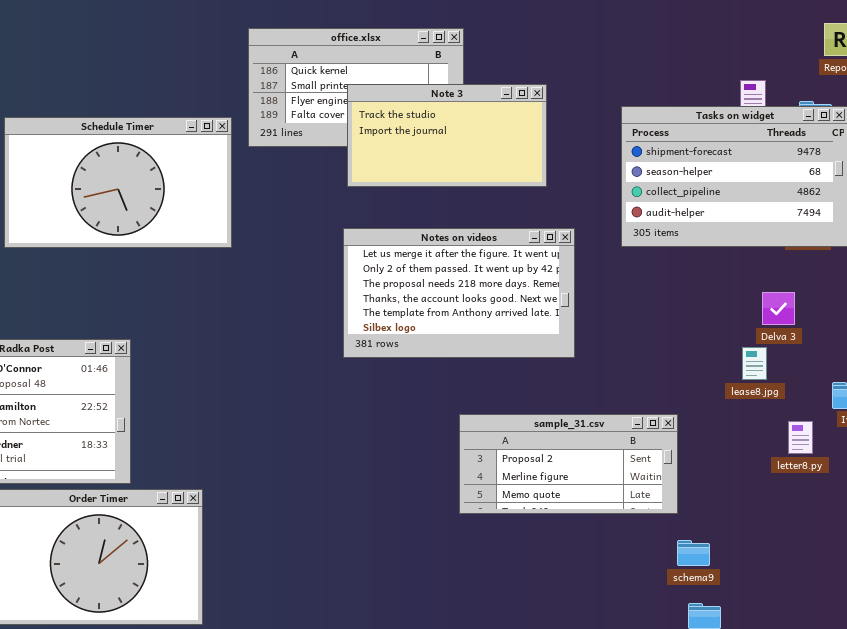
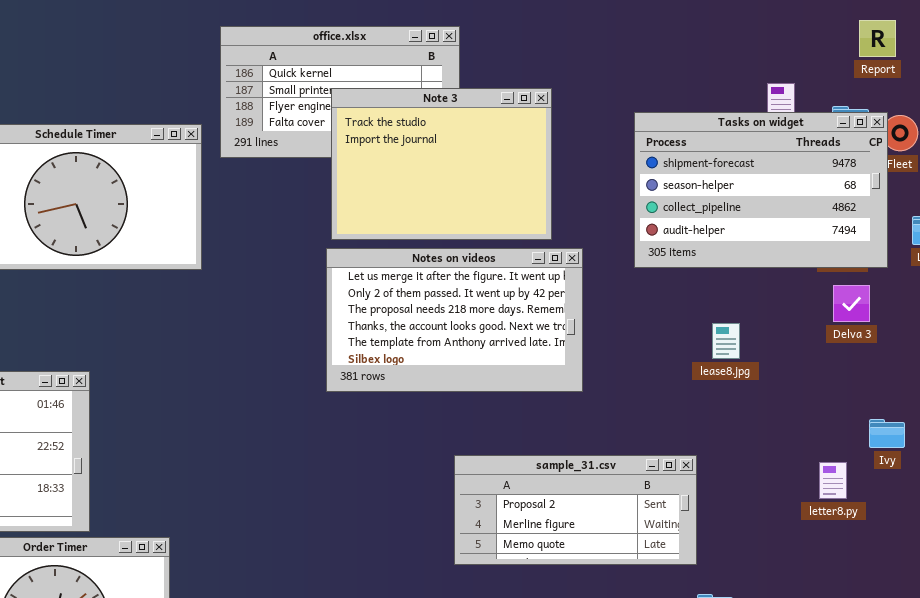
Note 3: [347,84,547,187] -> [331,88,552,240], resized
Delva 3: [762,292,795,325] -> [833,285,870,322], moved
lease8.jpg: [742,347,767,380] -> [712,323,740,359], moved

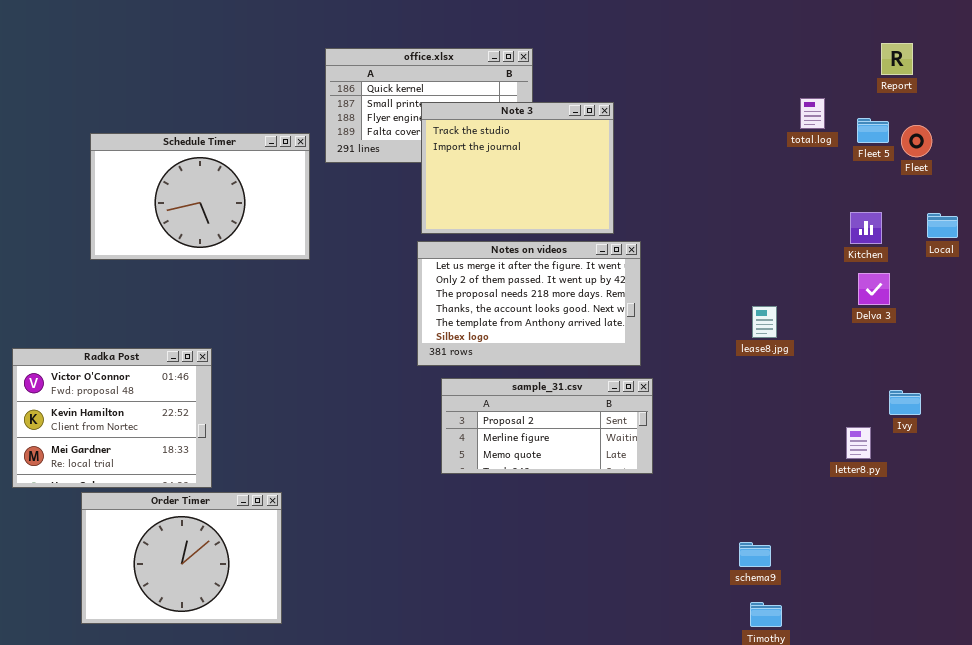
Tasks on widget: [634,112,888,268] -> none, closed
sample_31.csv: [454,455,697,565] -> [441,378,653,474], moved

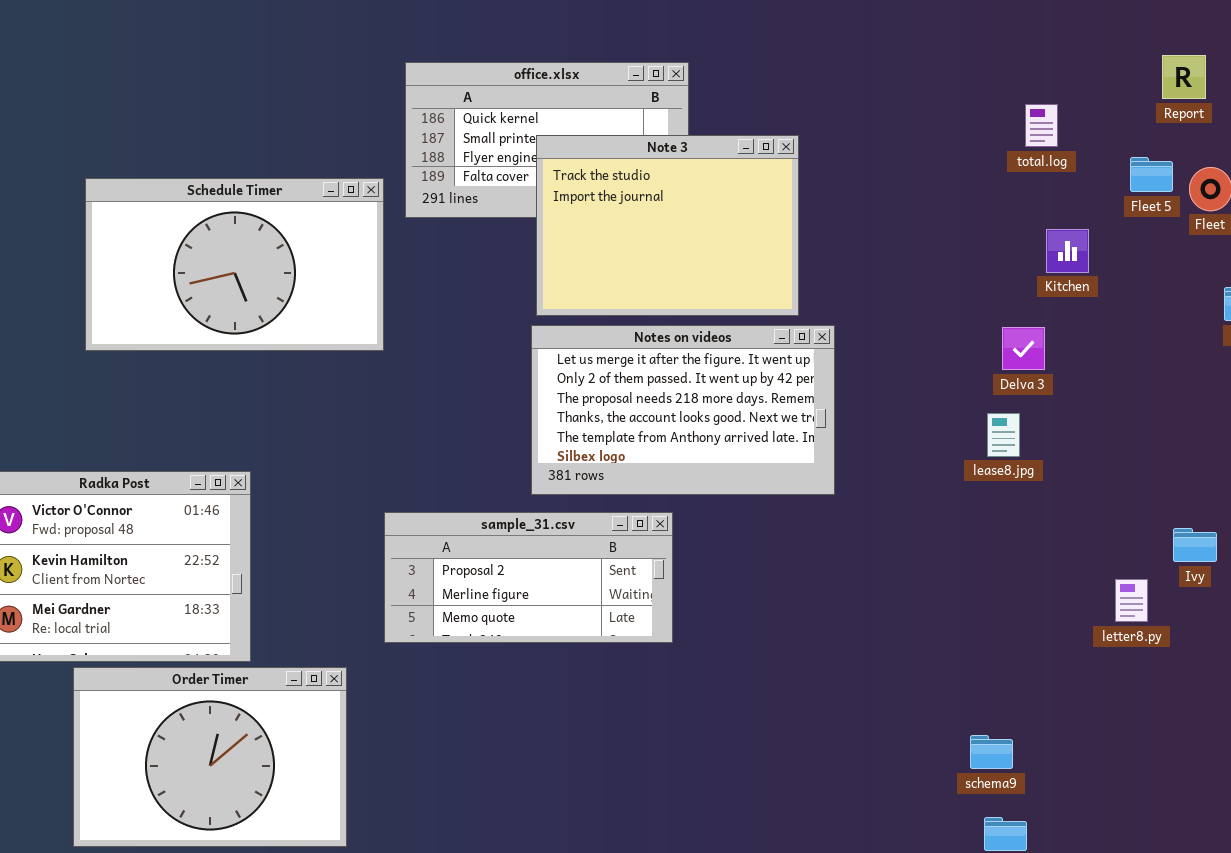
total.log: [800,98,825,129] -> [1025,104,1058,147], moved
Kitchen: [850,212,882,244] -> [1046,229,1089,273], moved
Delva 3: [858,273,890,305] -> [1002,327,1045,370], moved
sample_31.csv: [441,378,653,474] -> [384,512,673,643], moved

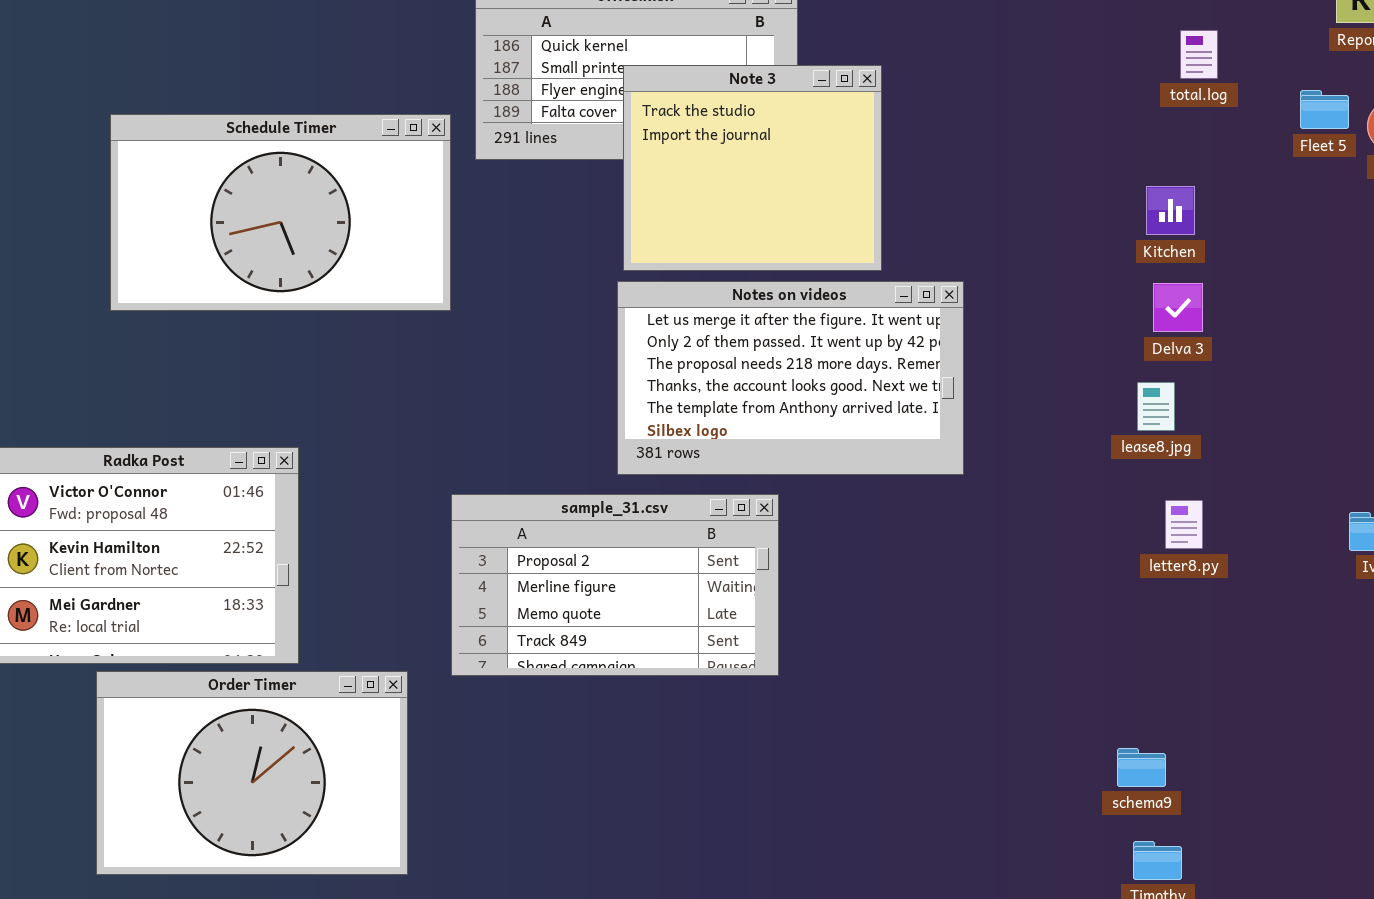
Note 3: [536,135,799,316] -> [623,65,882,271], resized
Kitchen: [1046,229,1089,273] -> [1146,186,1195,235], moved
sample_31.csv: [384,512,673,643] -> [451,494,779,676], resized
letter8.py: [1115,579,1148,622] -> [1165,500,1203,549], moved

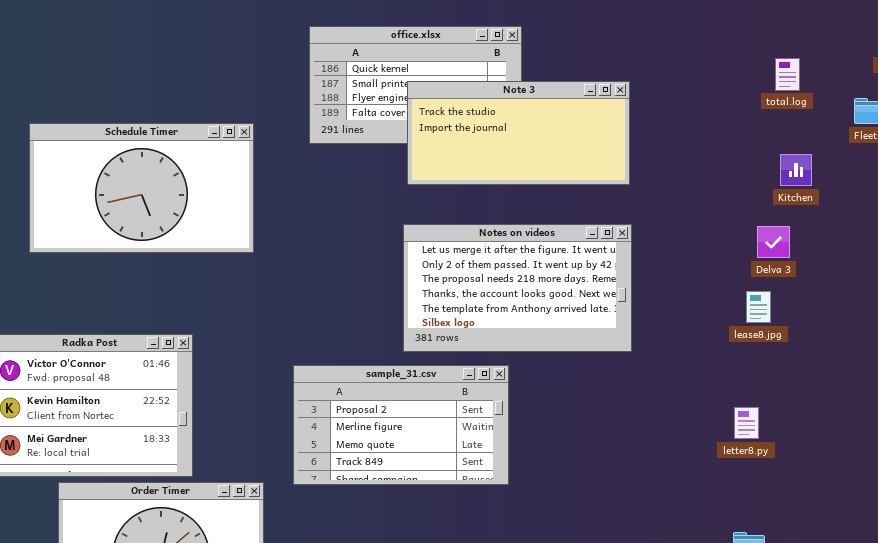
Note 3: [623,65,882,271] -> [407,81,630,185], resized
Schedule Timer: [110,114,451,311] -> [29,123,254,253], moved
Kitchen: [1146,186,1195,235] -> [780,154,812,186], moved
letter8.py: [1165,500,1203,549] -> [734,407,759,439], moved

